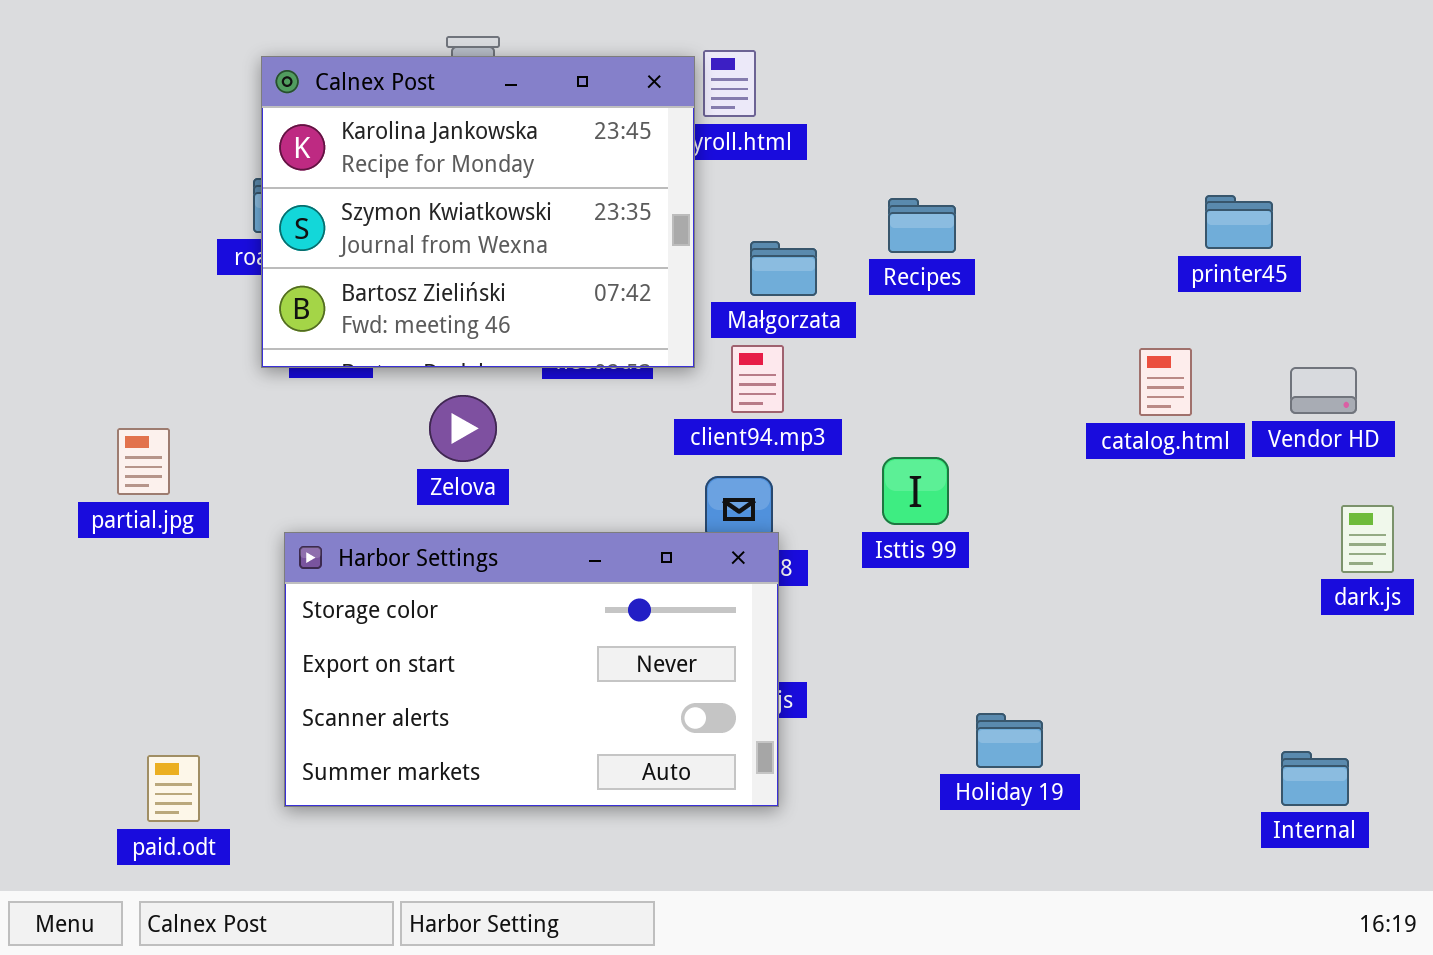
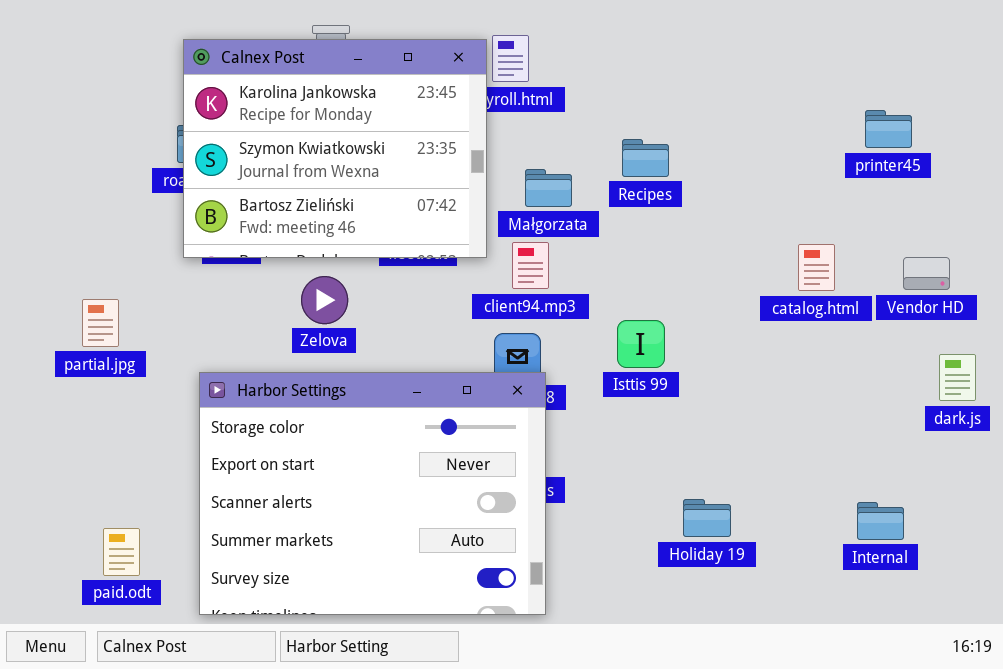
printer45: [1205,195,1273,249] -> [865,110,912,148], moved
Harbor Settings: [284,532,779,807] -> [199,372,546,615], resized
Internal: [1281,751,1349,806] -> [857,502,904,540], moved

